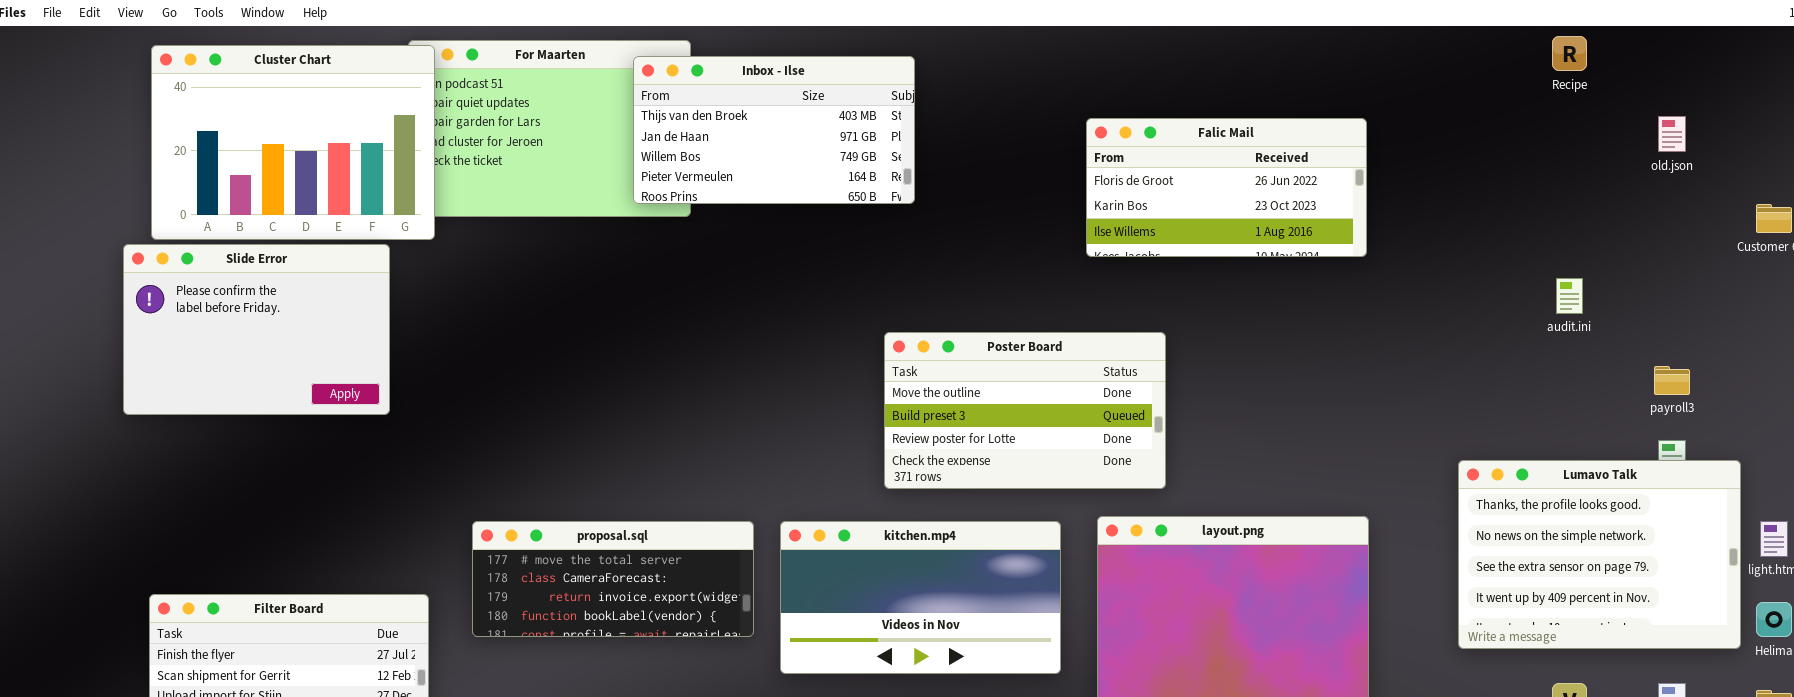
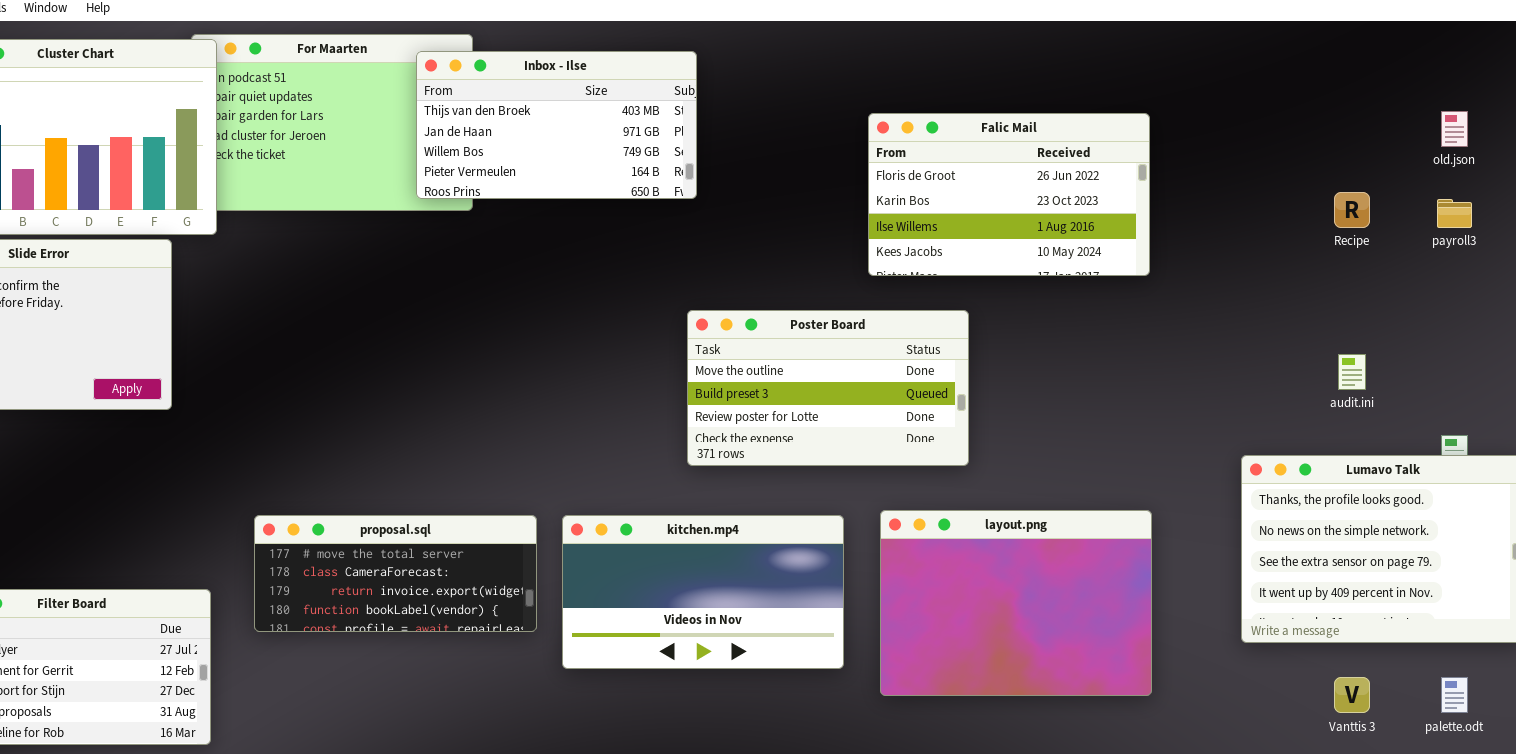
Recipe: [1552,36,1587,71] -> [1334,192,1370,228], moved
Falic Mail: [1086,118,1367,257] -> [868,113,1150,276], resized
audit.ini: [1556,278,1583,314] -> [1338,354,1366,390], moved
Poster Board: [884,332,1166,489] -> [687,310,969,466], moved
payroll3: [1654,366,1690,395] -> [1437,199,1472,228], moved

